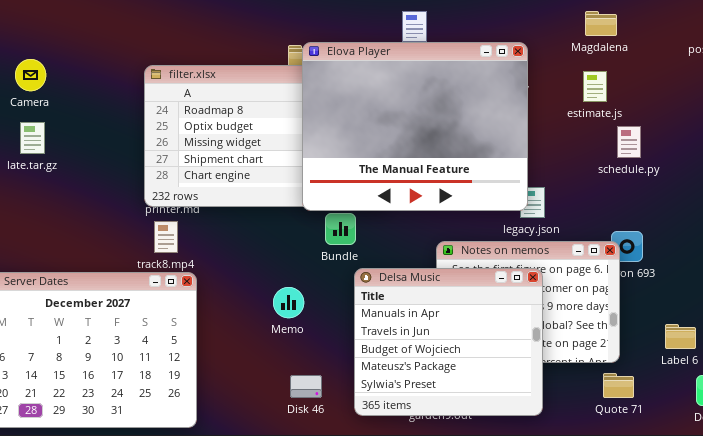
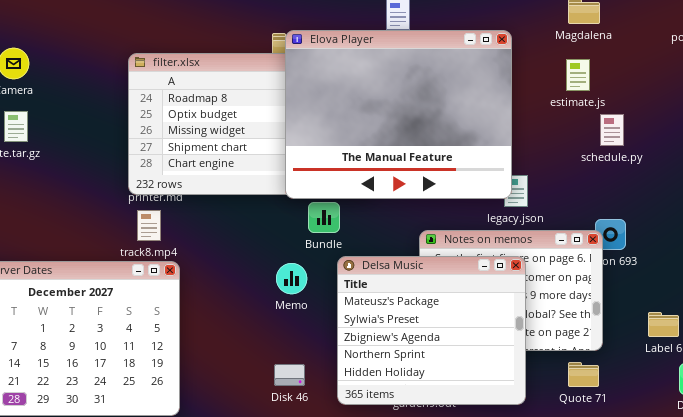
Delsa Music: [354,268,543,416] -> [337,256,526,405], scrolled down 3 rows
Memo: [273,287,304,318] -> [276,263,307,294], moved
Quote 71: [603,373,634,398] -> [568,362,599,387], moved

